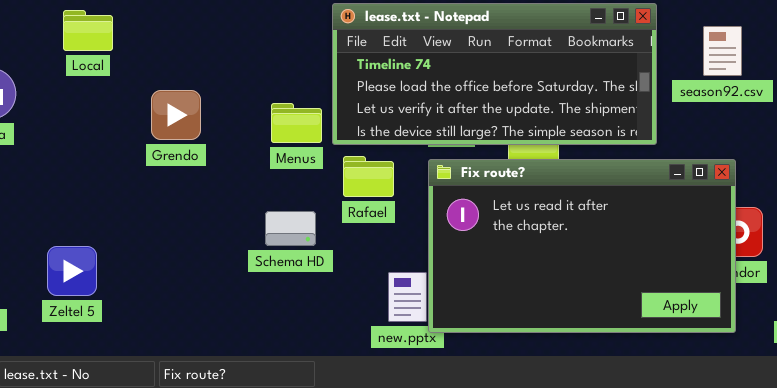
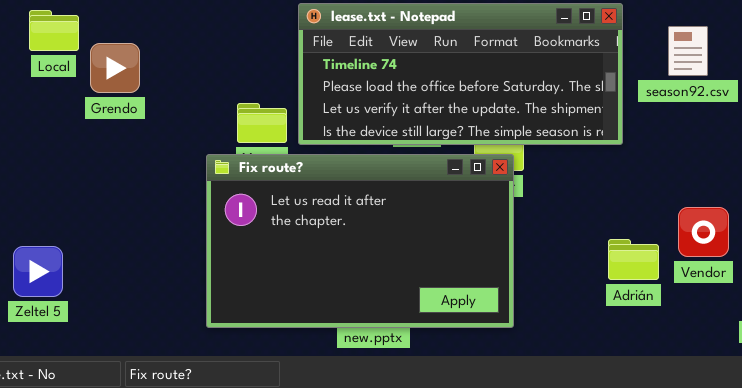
Grendo: [151,90,201,140] -> [90,43,140,93], moved
Fix route?: [428,159,736,333] -> [206,154,514,328], moved

